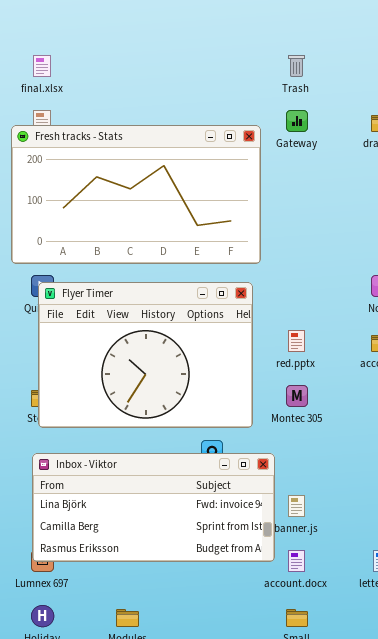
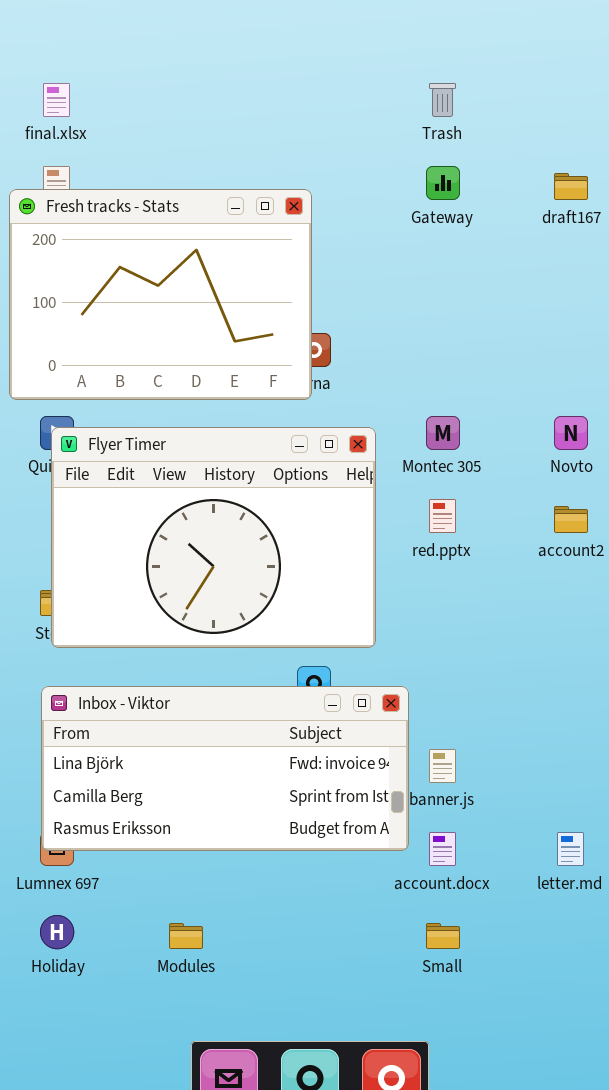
Fresh tracks - Stats: [11,125,261,264] -> [9,189,312,400], resized
Montec 305: [286,385,308,407] -> [426,416,460,450], moved

